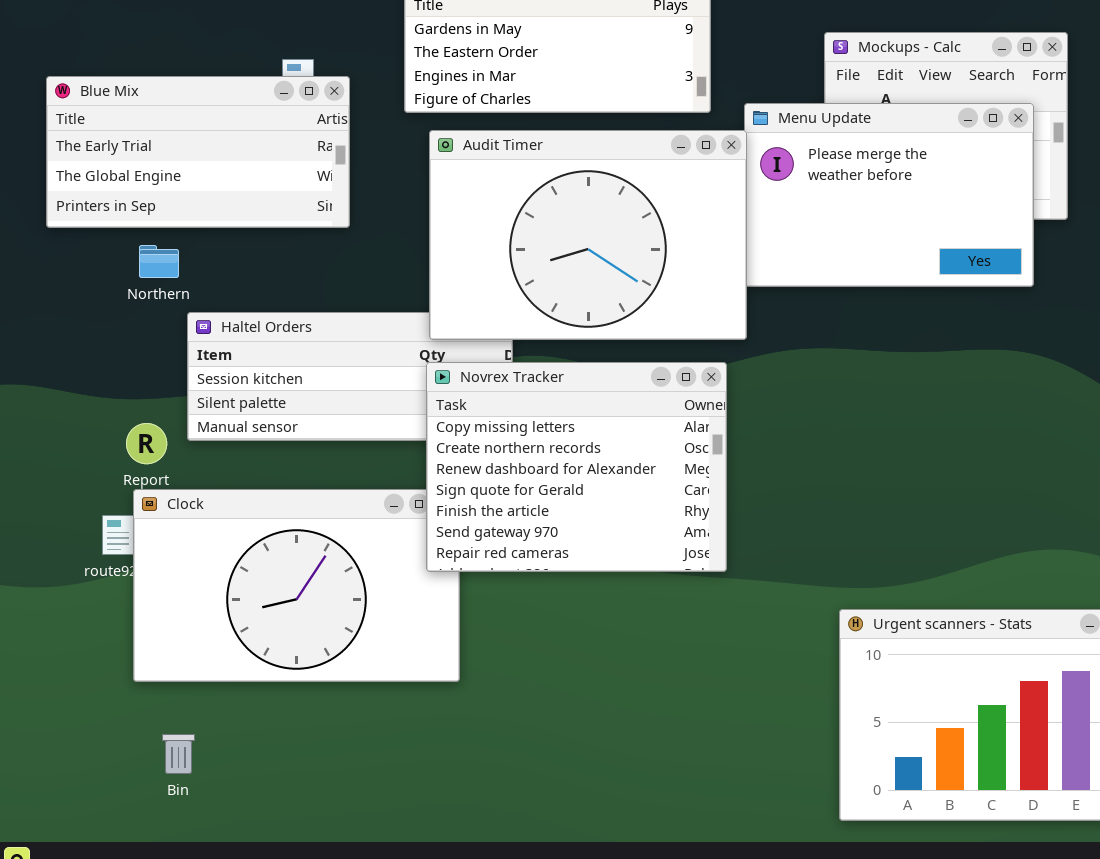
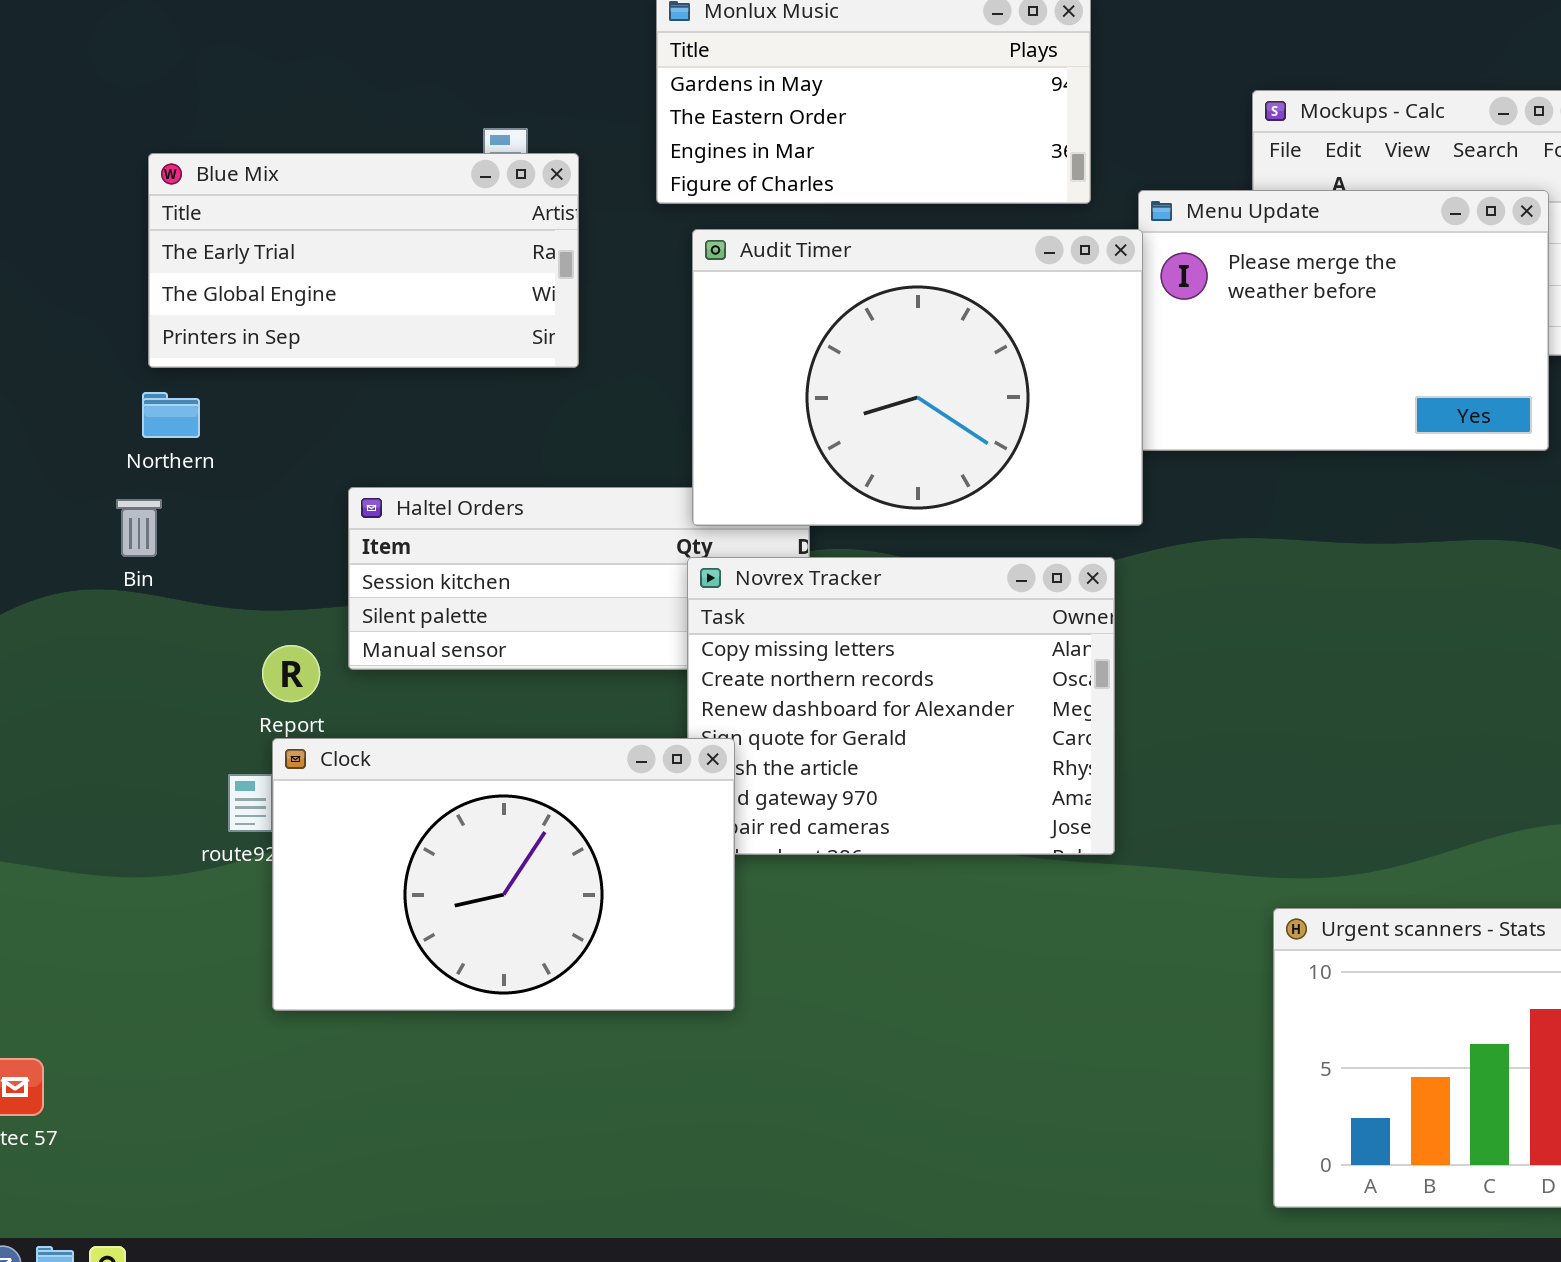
Northern: [139,245,179,278] -> [142,392,200,438], moved
Clock: [133,489,460,682] -> [272,738,735,1011], raised
Bin: [162,734,195,774] -> [116,499,162,557], moved

